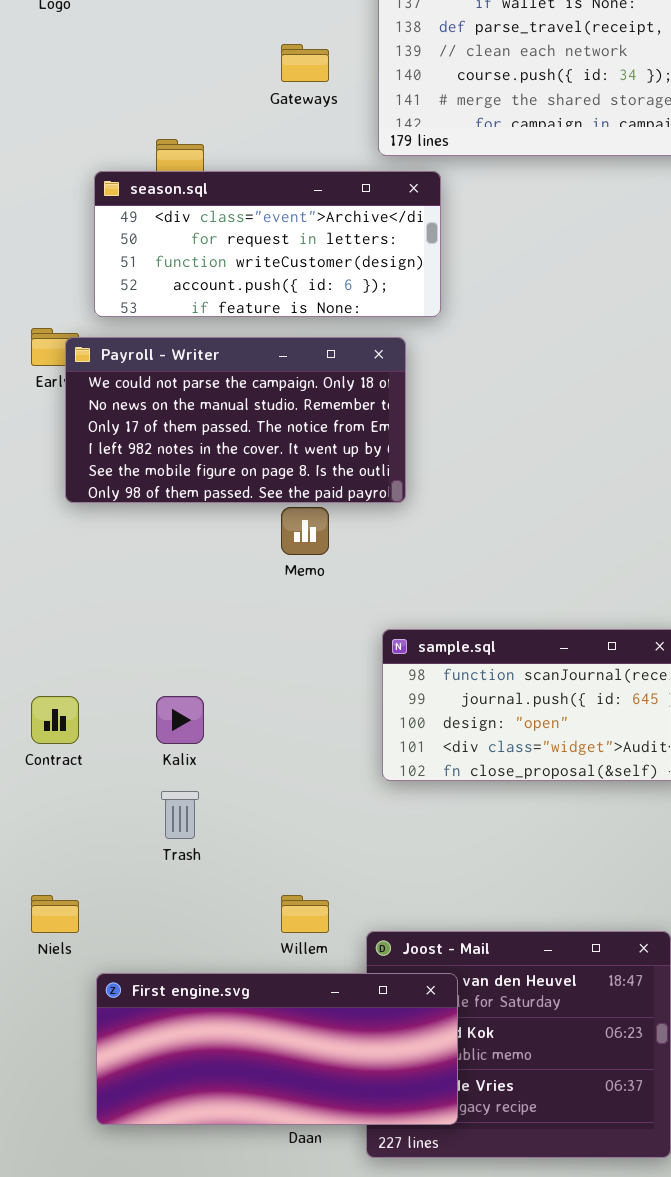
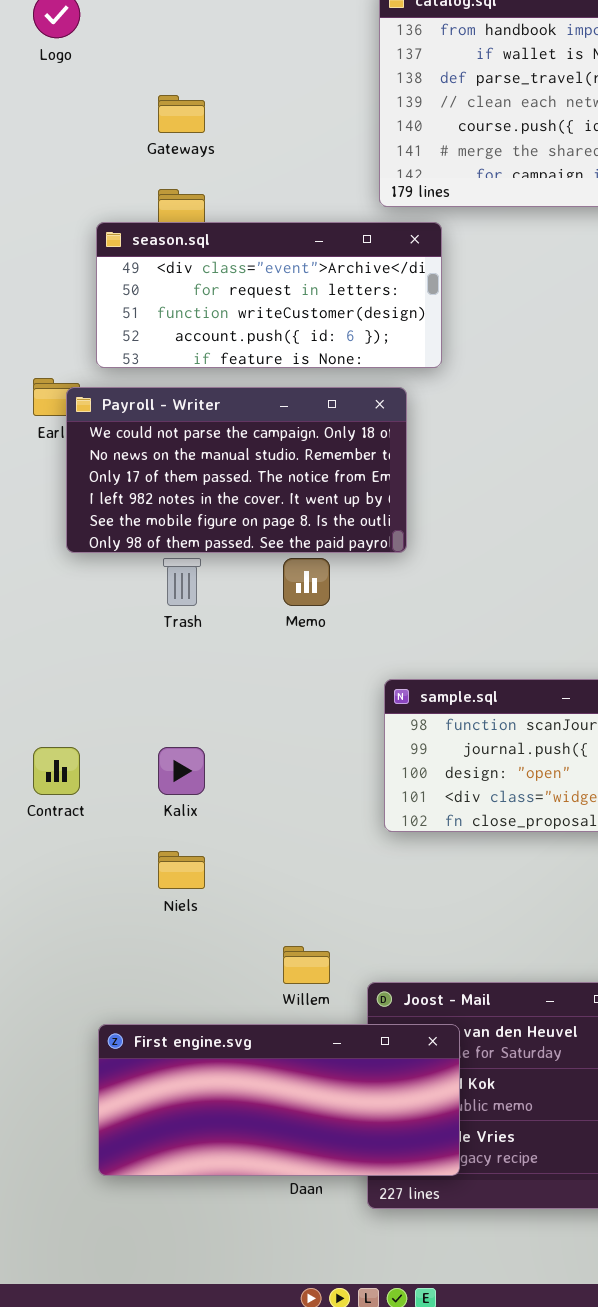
Gateways: [281,44,329,82] -> [158,95,205,133], moved
Trash: [161,791,199,839] -> [163,558,201,606], moved
Niels: [31,895,79,933] -> [158,851,205,889], moved

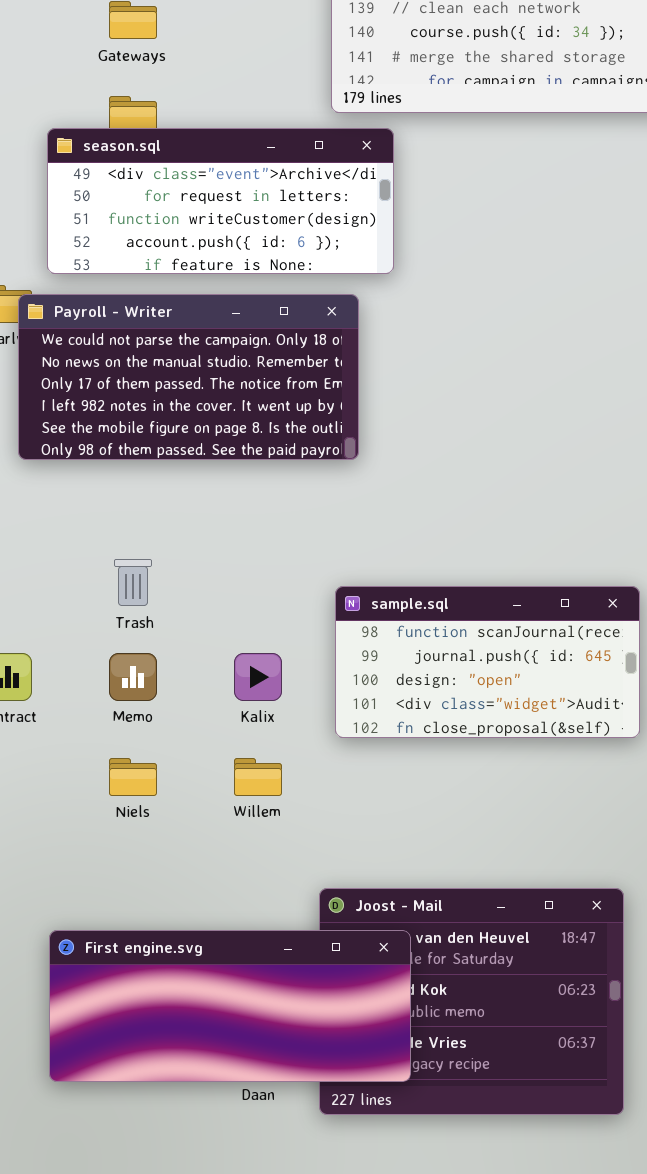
Trash: [163,558,201,606] -> [114,559,152,606], moved
Memo: [283,558,330,606] -> [109,653,157,701], moved
Kalix: [158,747,205,795] -> [234,653,282,701], moved
Willem: [283,946,330,984] -> [234,758,282,796], moved

